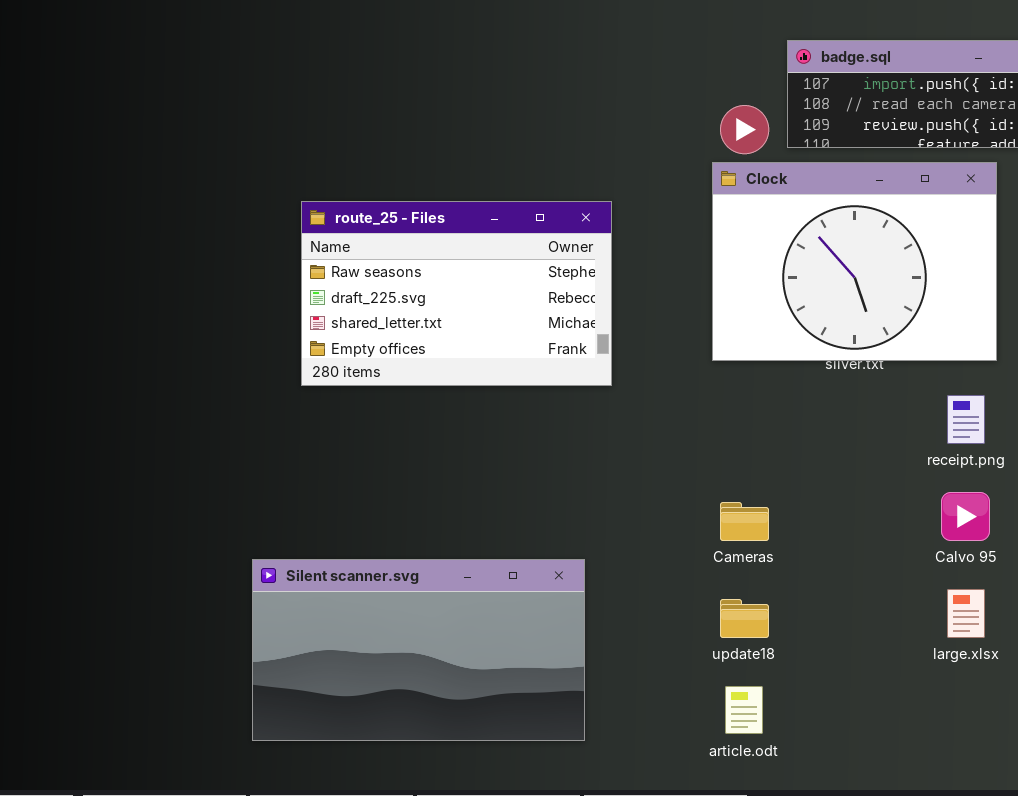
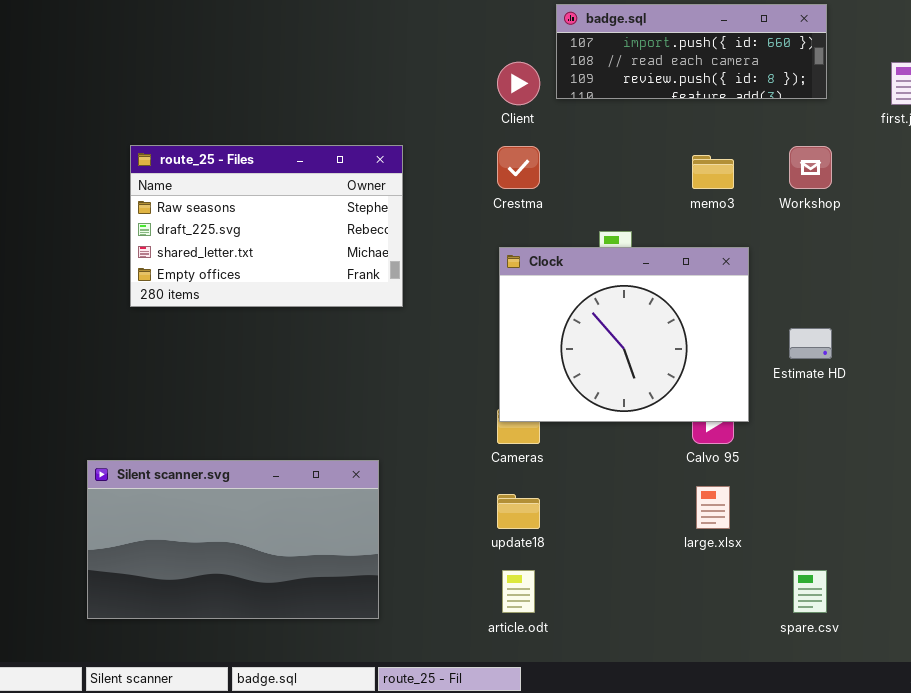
Clock: [712,162,997,361] -> [499,247,749,422], moved

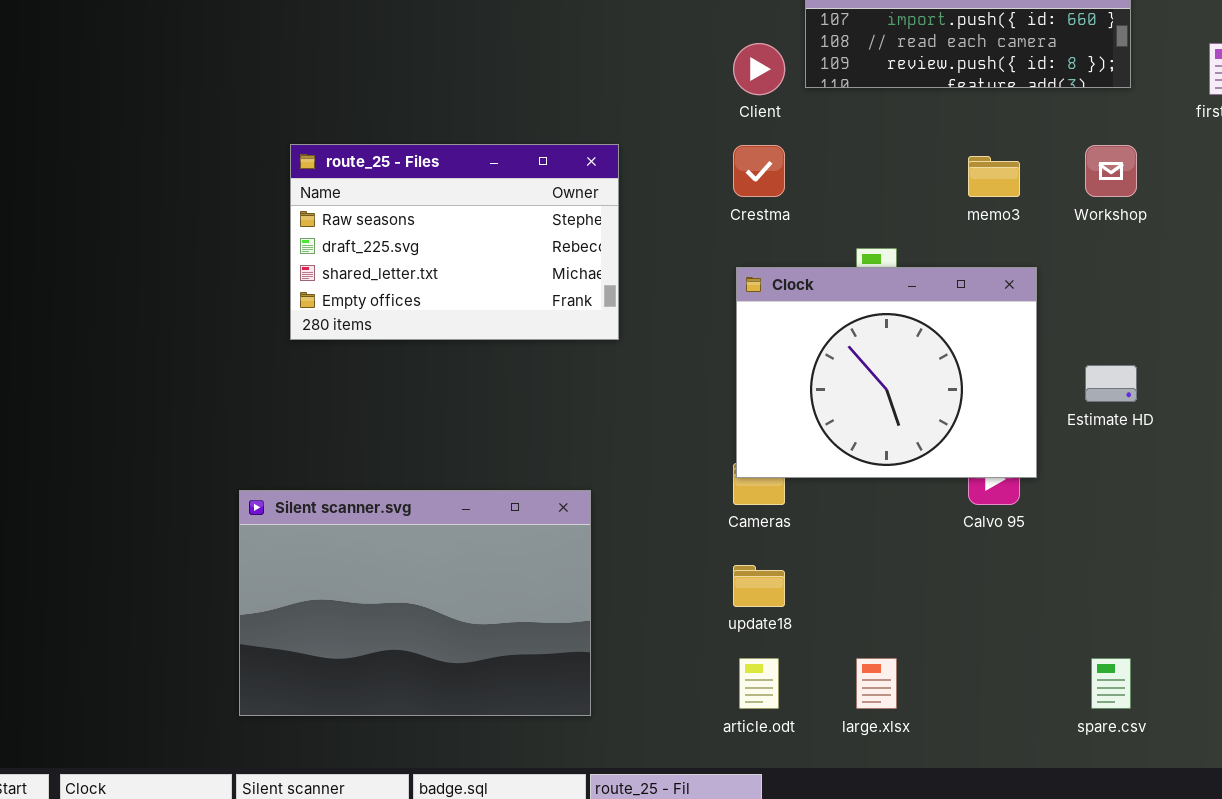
Silent scanner.svg: [87,460,379,619] -> [239,490,591,716], resized
large.xlsx: [696,486,730,529] -> [856,658,897,709], moved

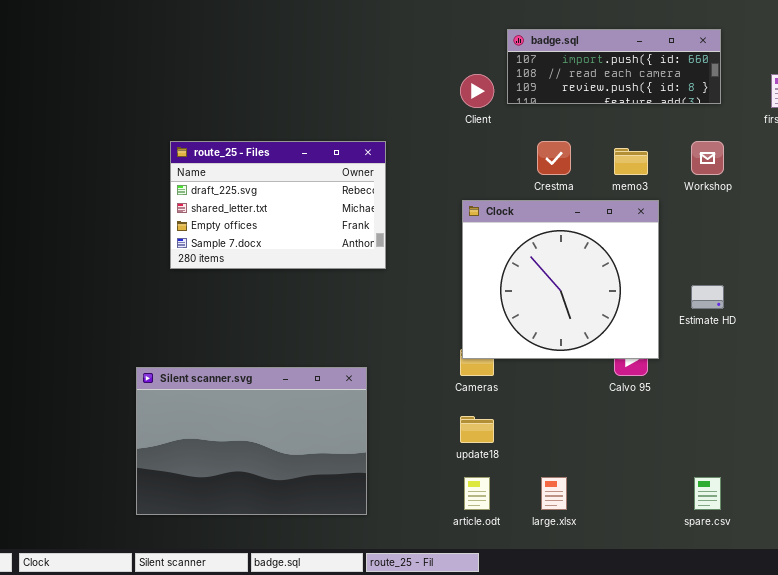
route_25 - Files: [290,144,619,340] -> [170,141,386,269], scrolled down 1 row
Crestma: [733,145,785,197] -> [537,141,571,175], moved
Clock: [736,267,1037,478] -> [462,200,659,359], resized

